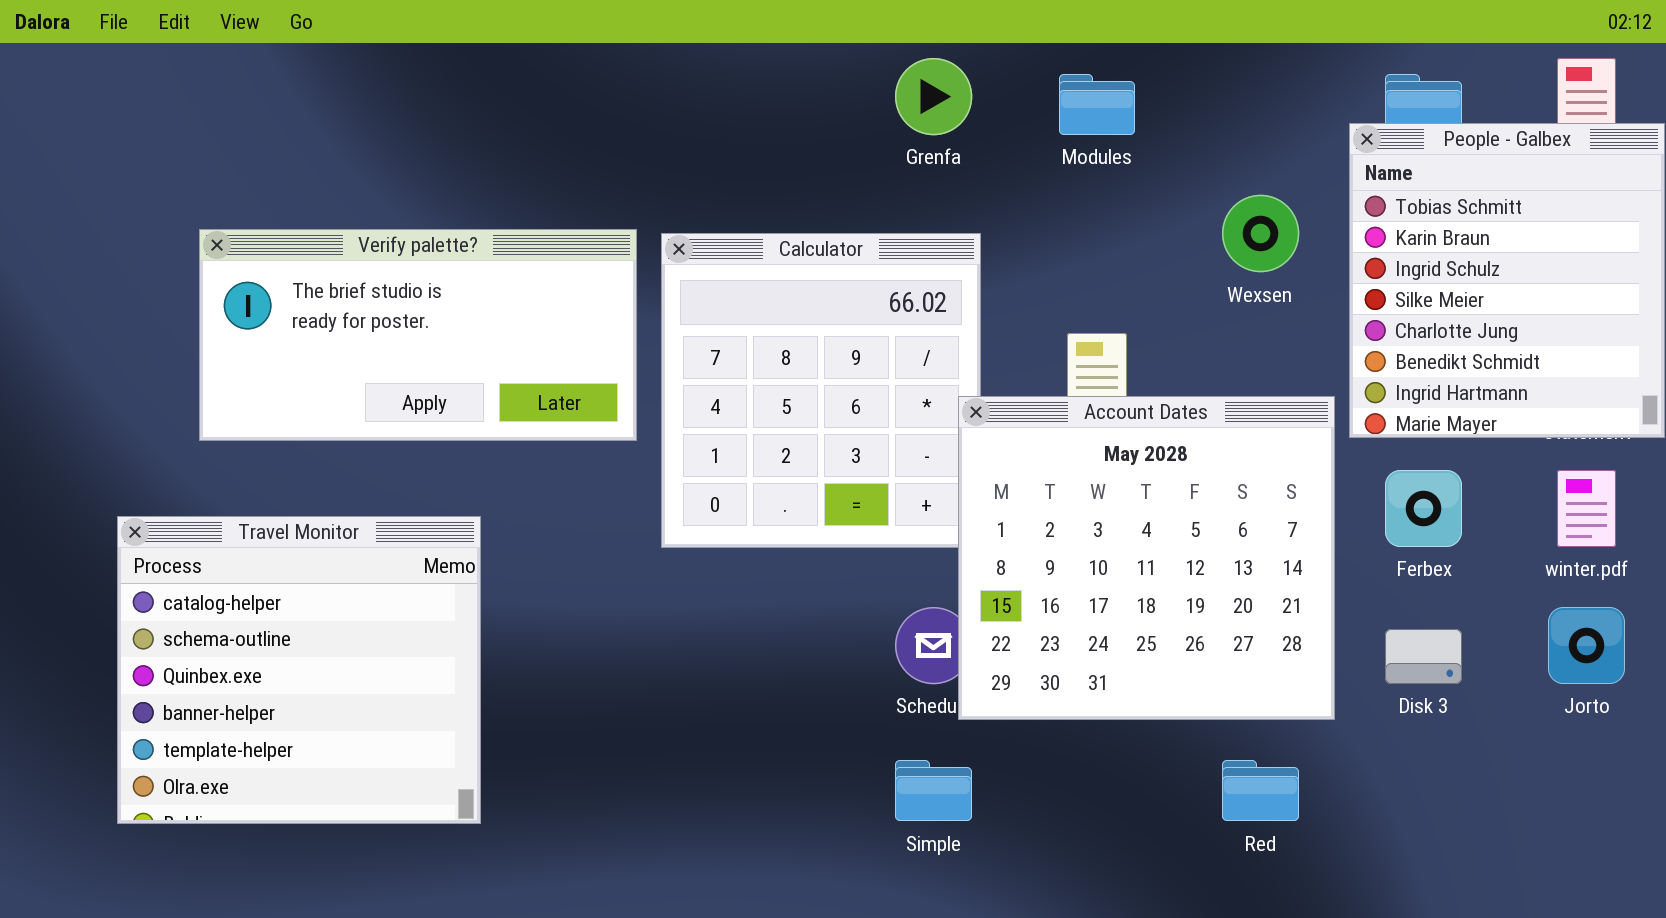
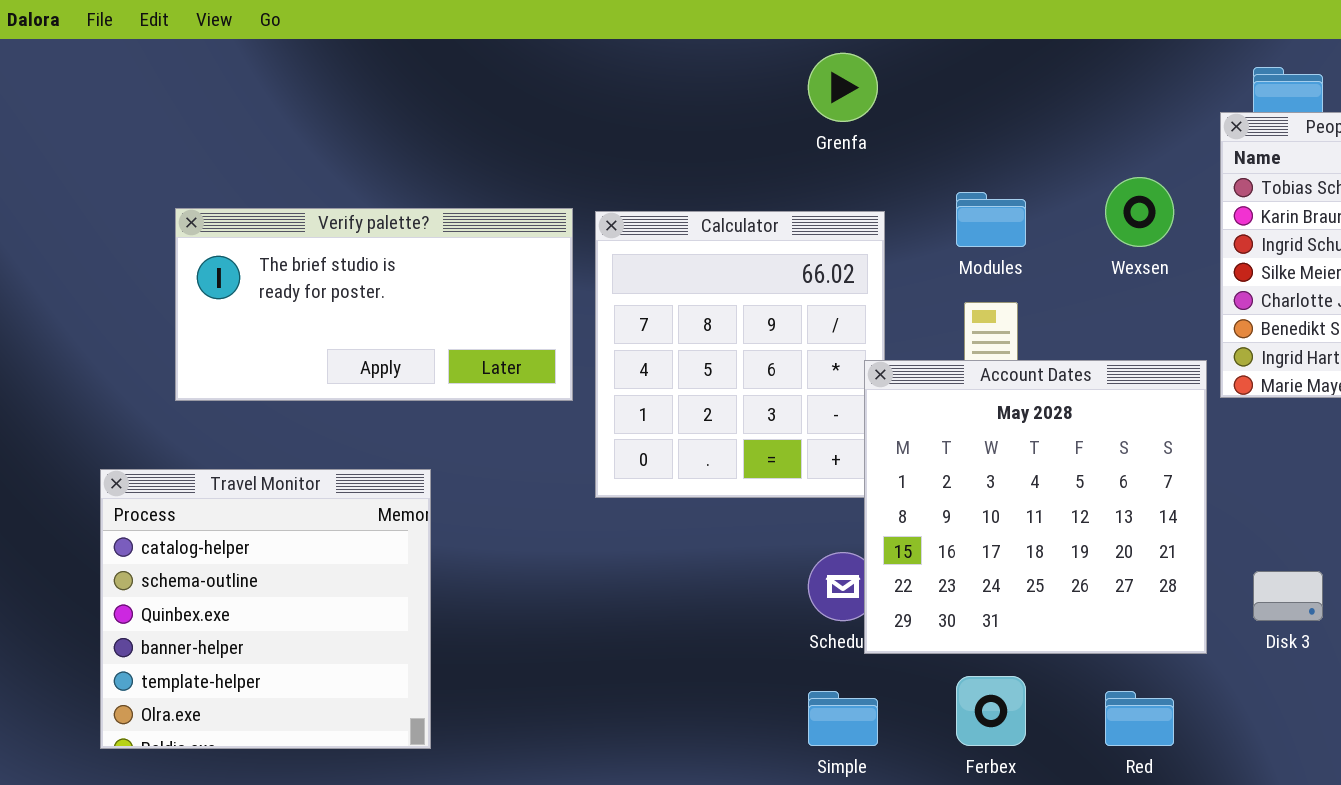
Modules: [1059,74,1135,135] -> [956,192,1026,247], moved
Ferbex: [1385,470,1462,547] -> [956,676,1026,746], moved

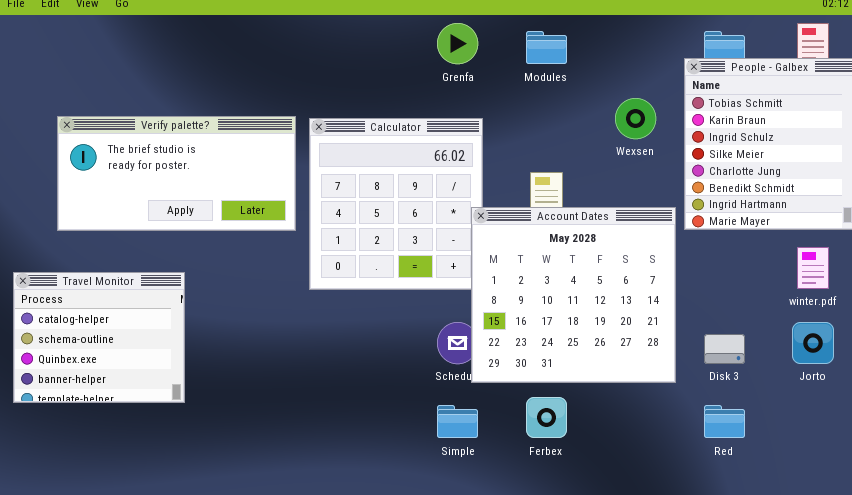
Modules: [956,192,1026,247] -> [526,31,567,64], moved
Travel Monitor: [100,469,431,749] -> [13,272,185,403], resized
Red: [1105,691,1174,746] -> [704,405,745,438], moved

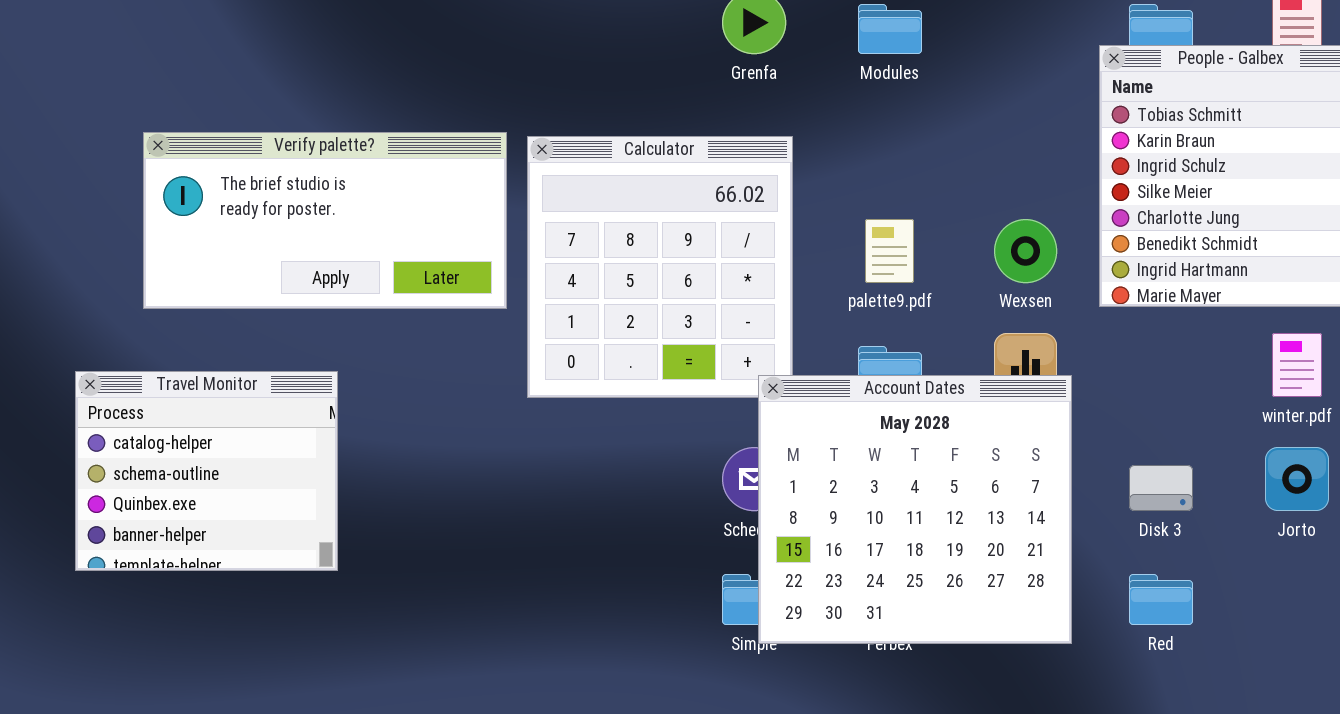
Wexsen: [615,98,656,139] -> [994,219,1057,283], moved
Account Dates: [471,207,676,383] -> [758,375,1072,644], moved

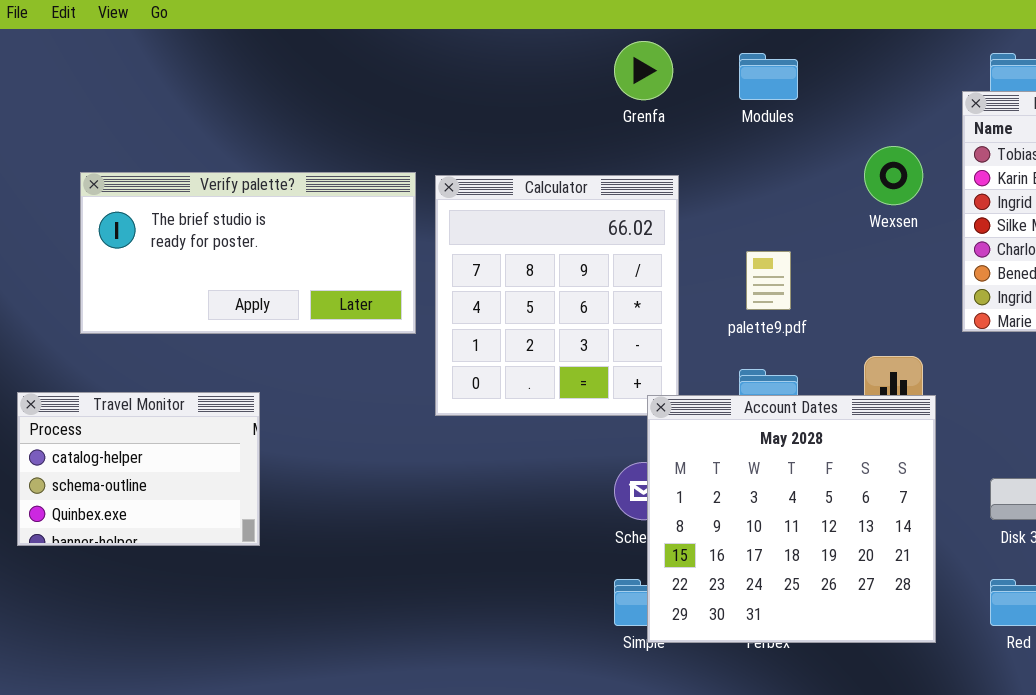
Wexsen: [994,219,1057,283] -> [864,146,923,205], moved
Travel Monitor: [75,371,338,571] -> [17,392,260,546], resized

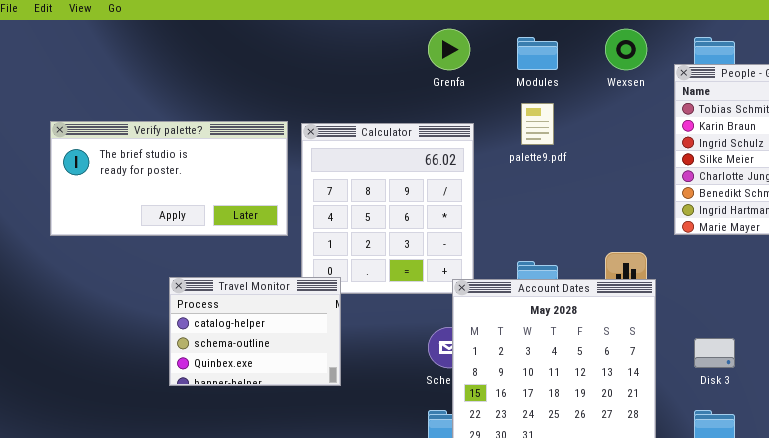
Wexsen: [864,146,923,205] -> [605,29,647,70], moved
palette9.pdf: [746,251,791,310] -> [521,103,554,145], moved
Travel Monitor: [17,392,260,546] -> [169,277,341,386], moved

